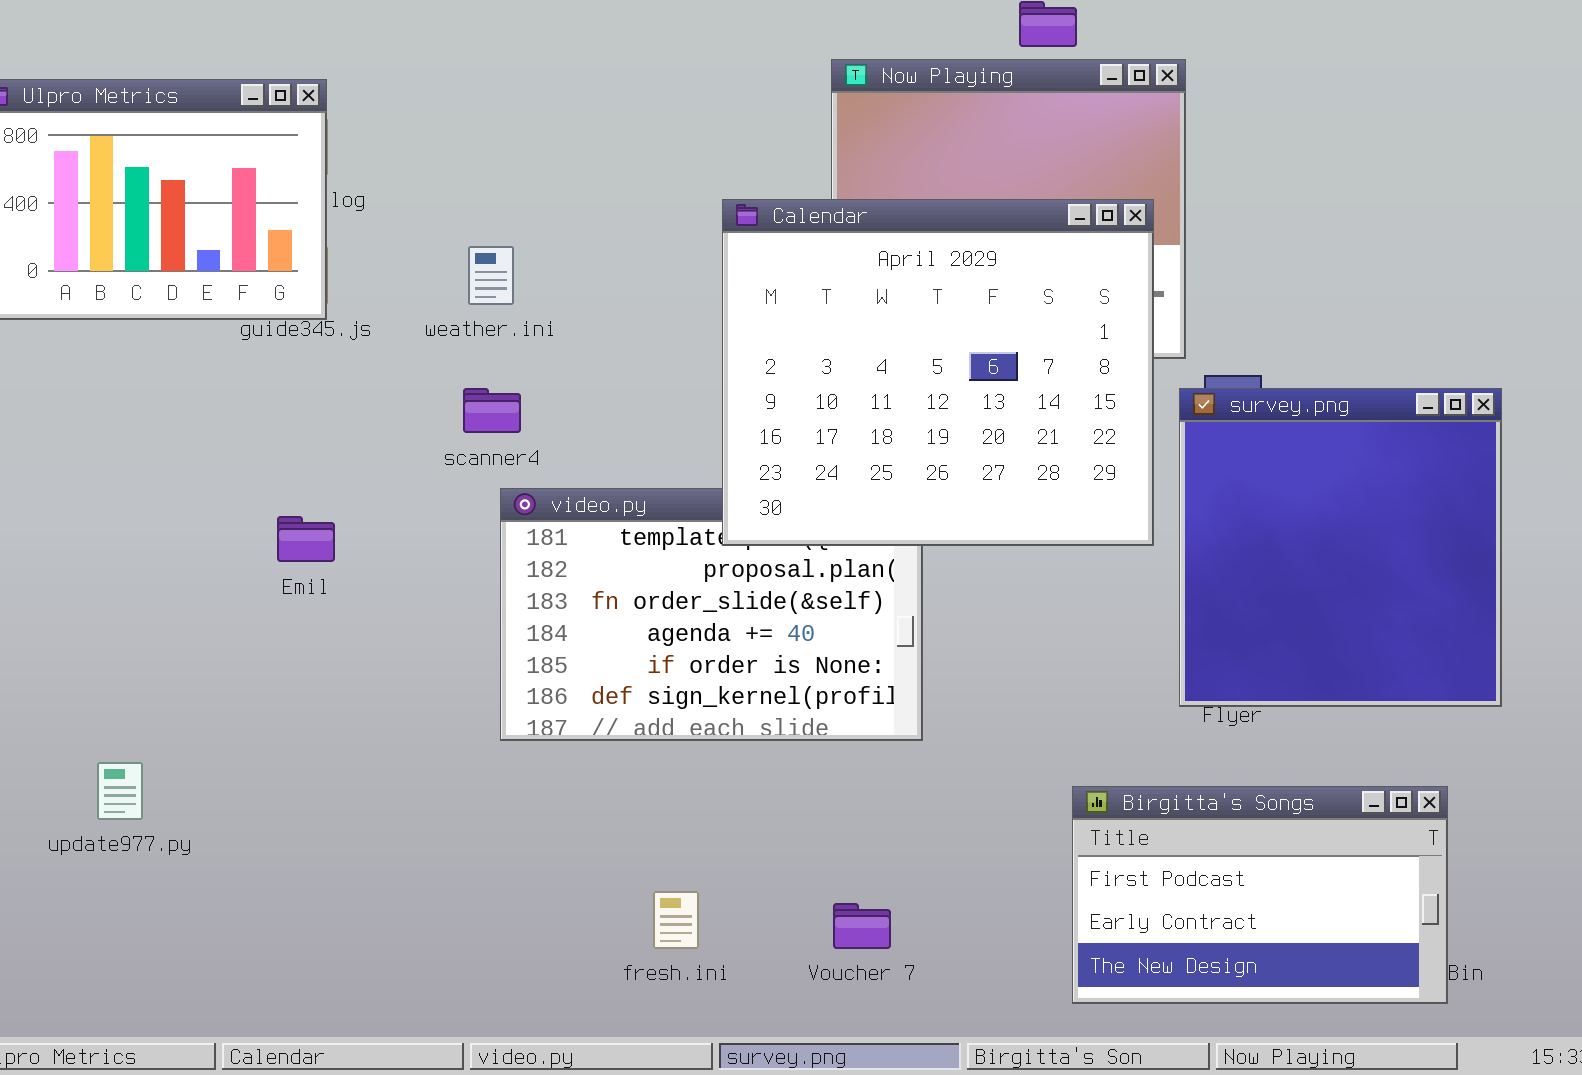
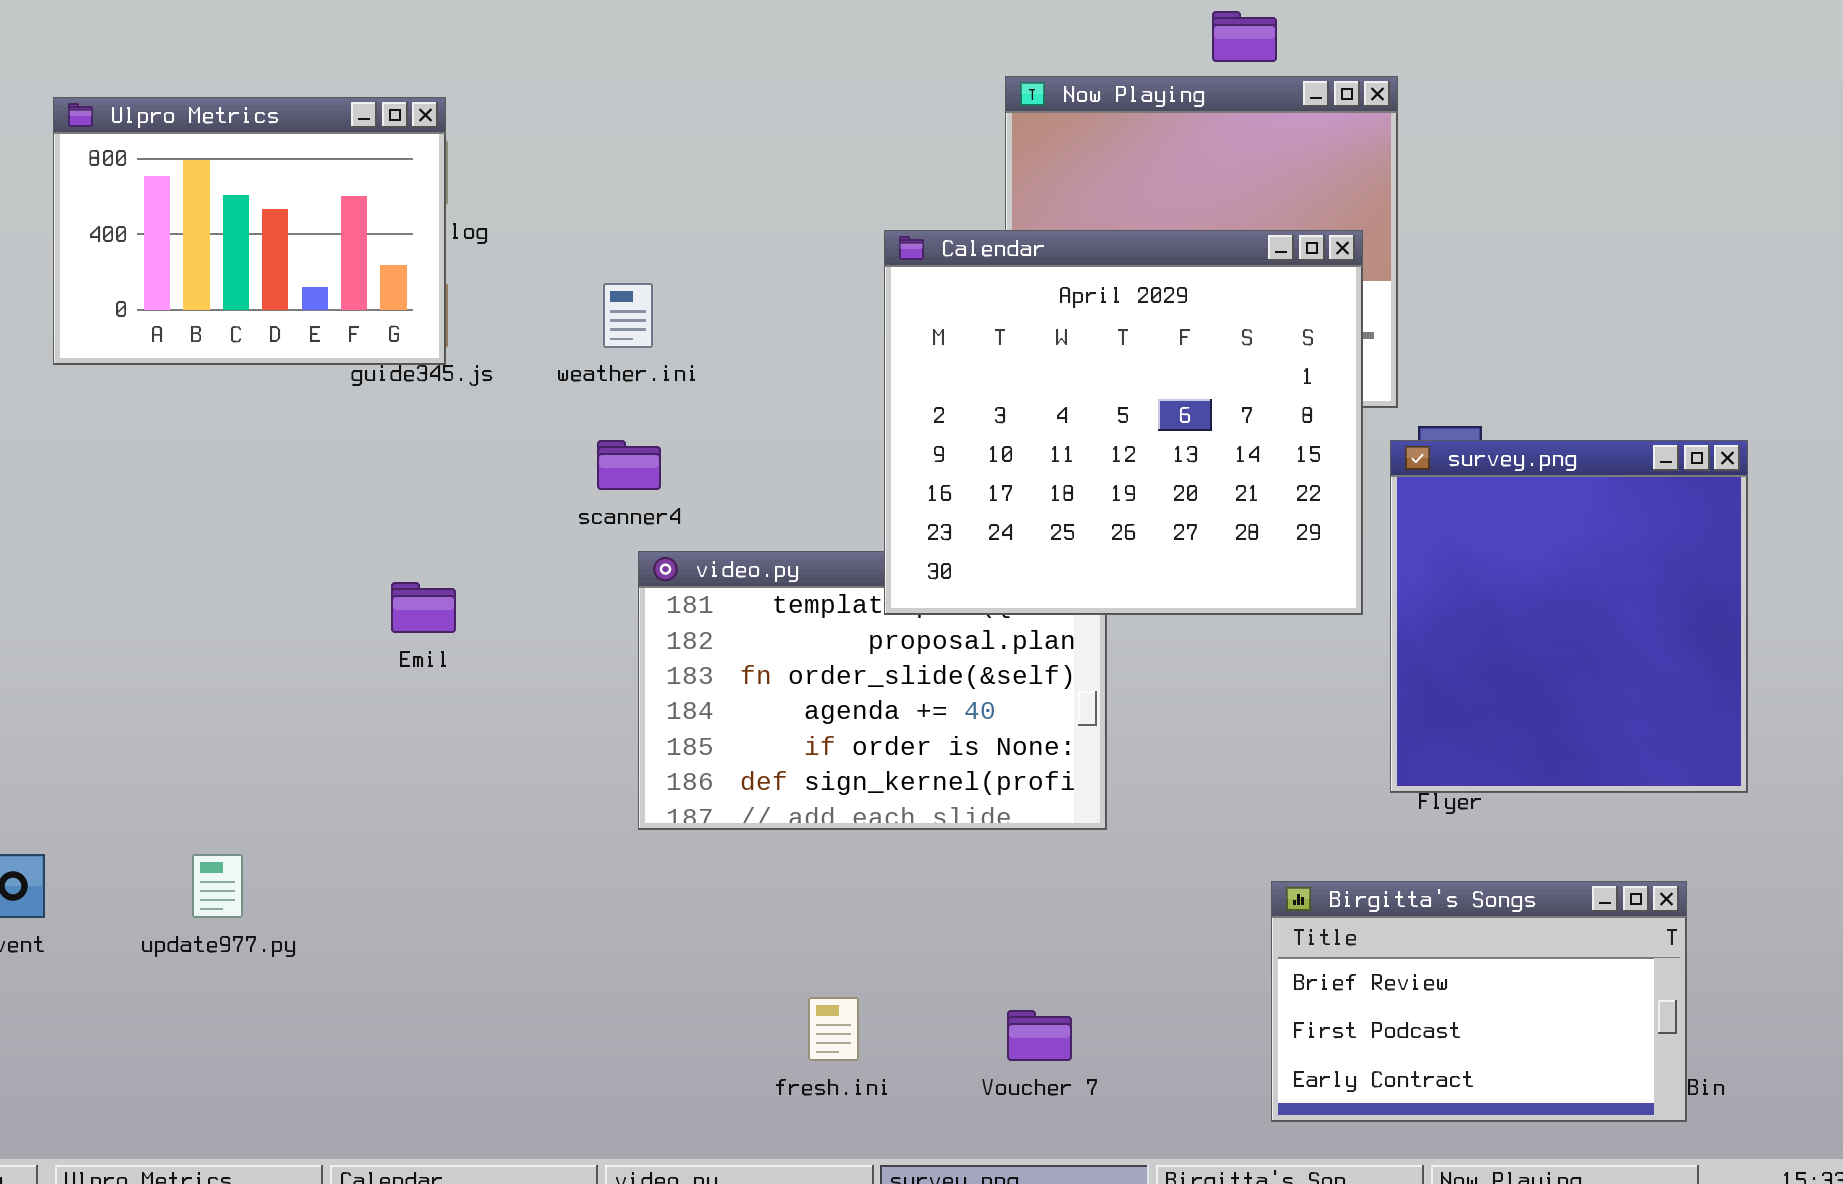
Birgitta's Songs: [1072,786,1448,1004] -> [1271,881,1687,1122], scrolled up 1 row

